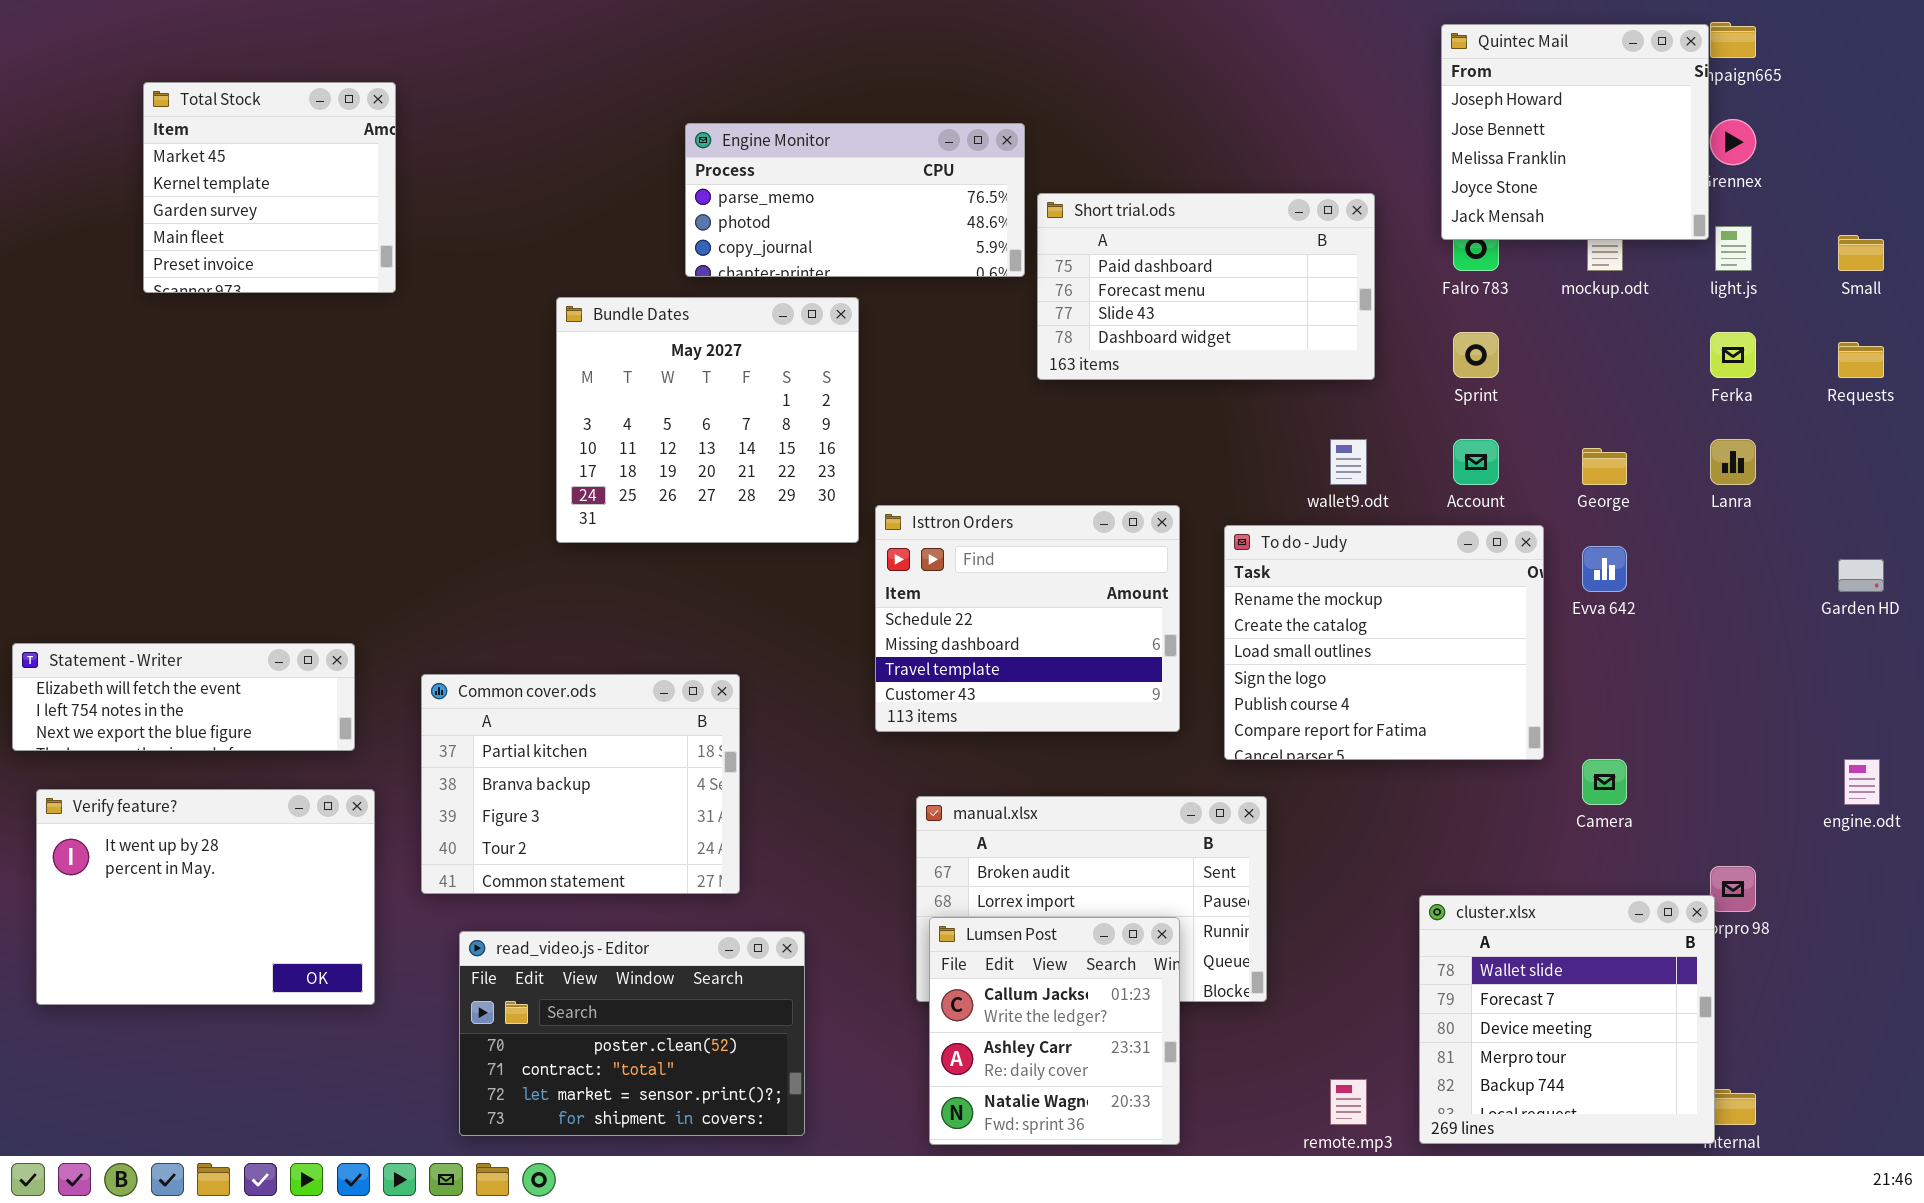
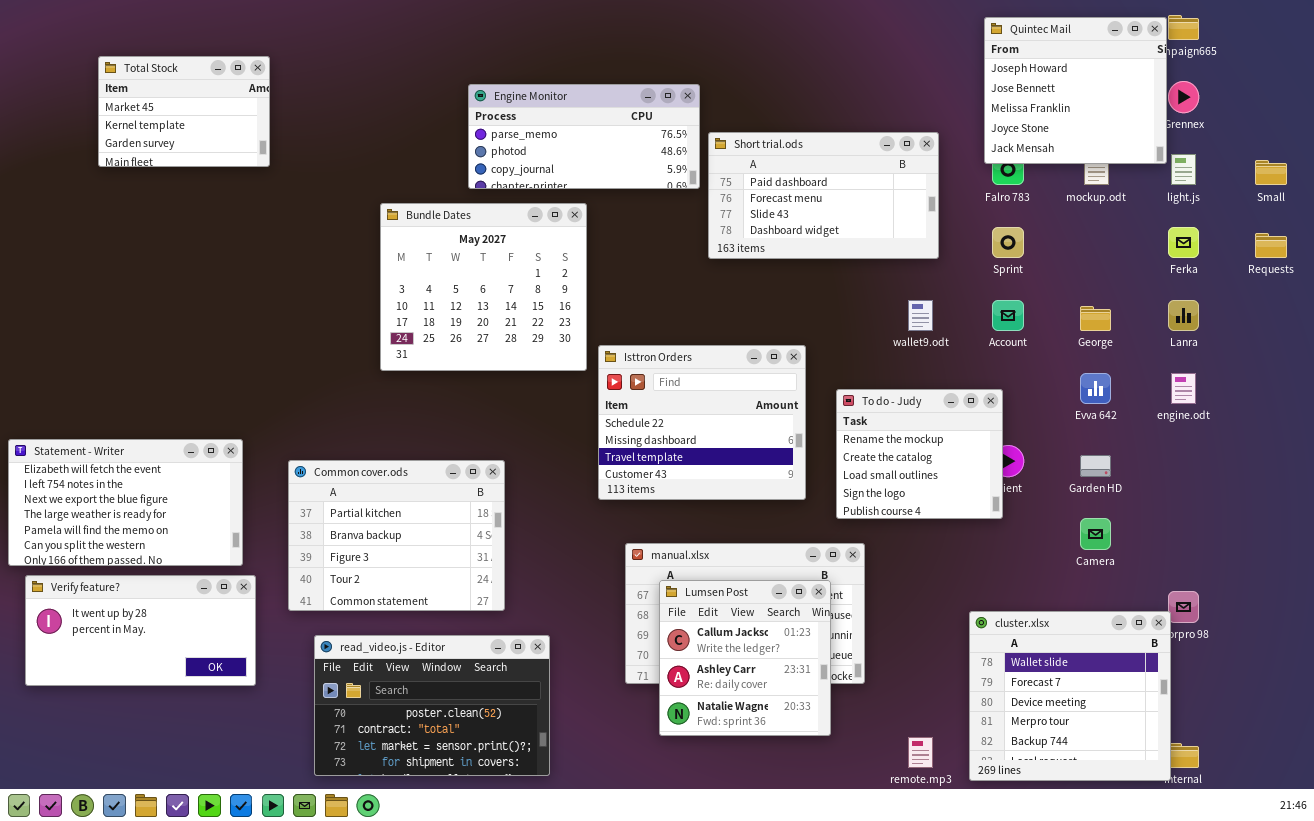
Total Stock: [143,82,396,293] -> [98,56,270,167], resized
To do - Judy: [1224,525,1544,760] -> [836,389,1003,519], resized
Garden HD: [1838,559,1884,592] -> [1080,455,1111,477], moved
Statement - Writer: [12,643,355,751] -> [8,439,243,566], resized
engine.odt: [1844,759,1880,805] -> [1171,373,1196,404], moved
Verify feature?: [36,789,375,1005] -> [25,575,256,686], resized
Lumsen Post: [929,917,1180,1145] -> [659,580,831,736], moved

